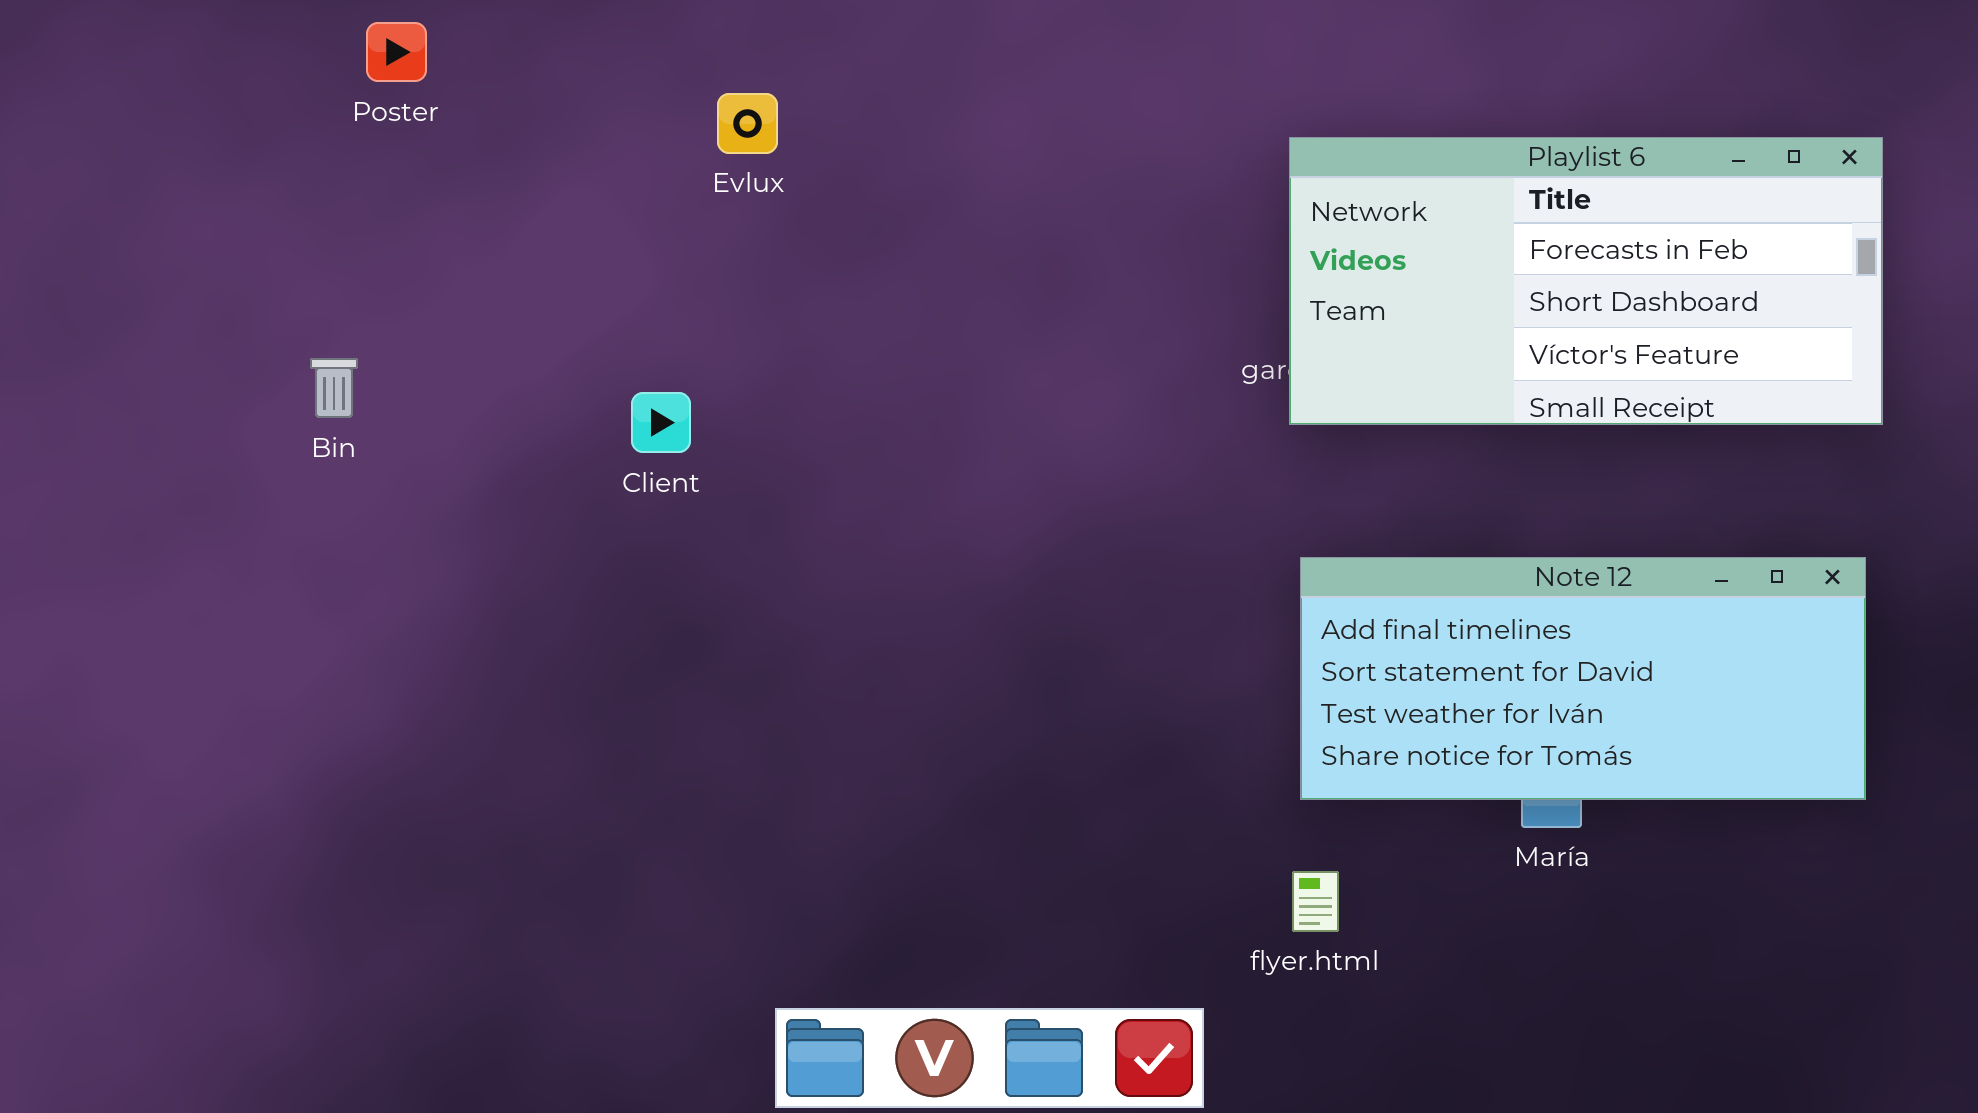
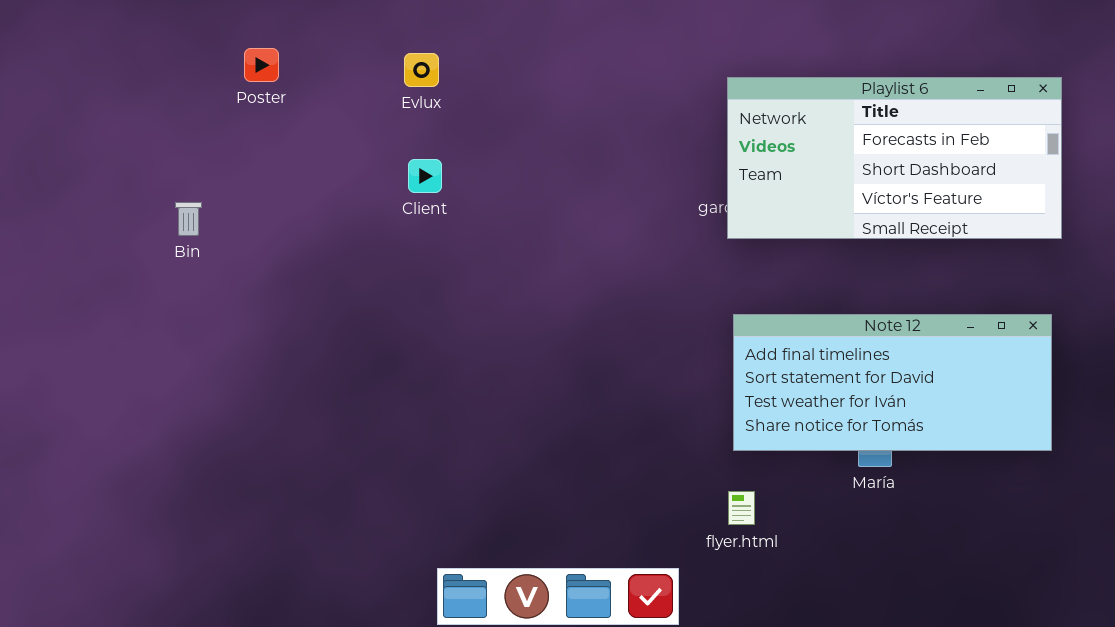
Poster: [366,22,427,82] -> [244,48,279,82], moved
Client: [631,392,691,453] -> [408,159,442,193], moved

